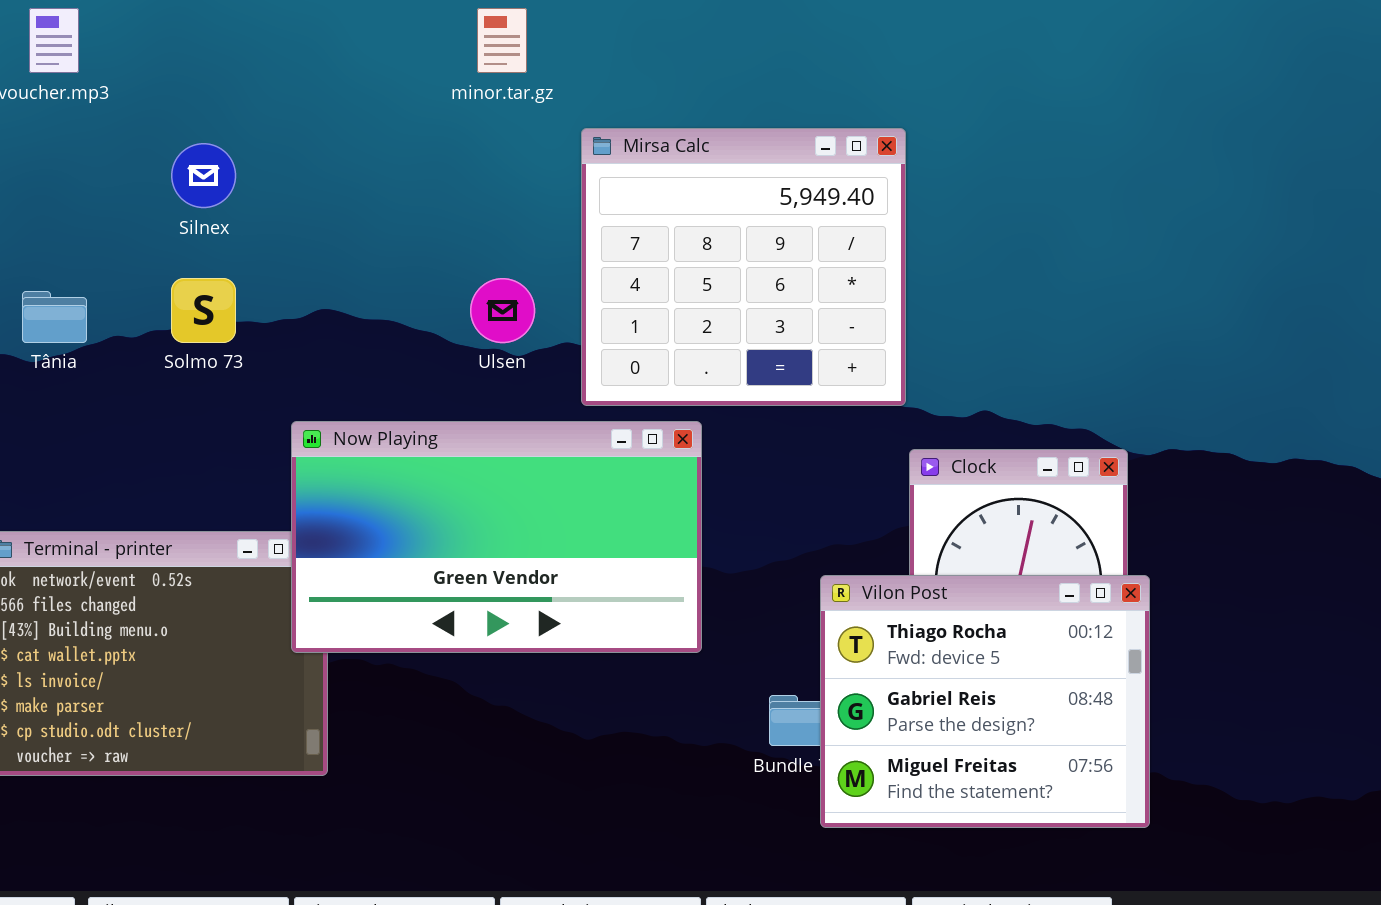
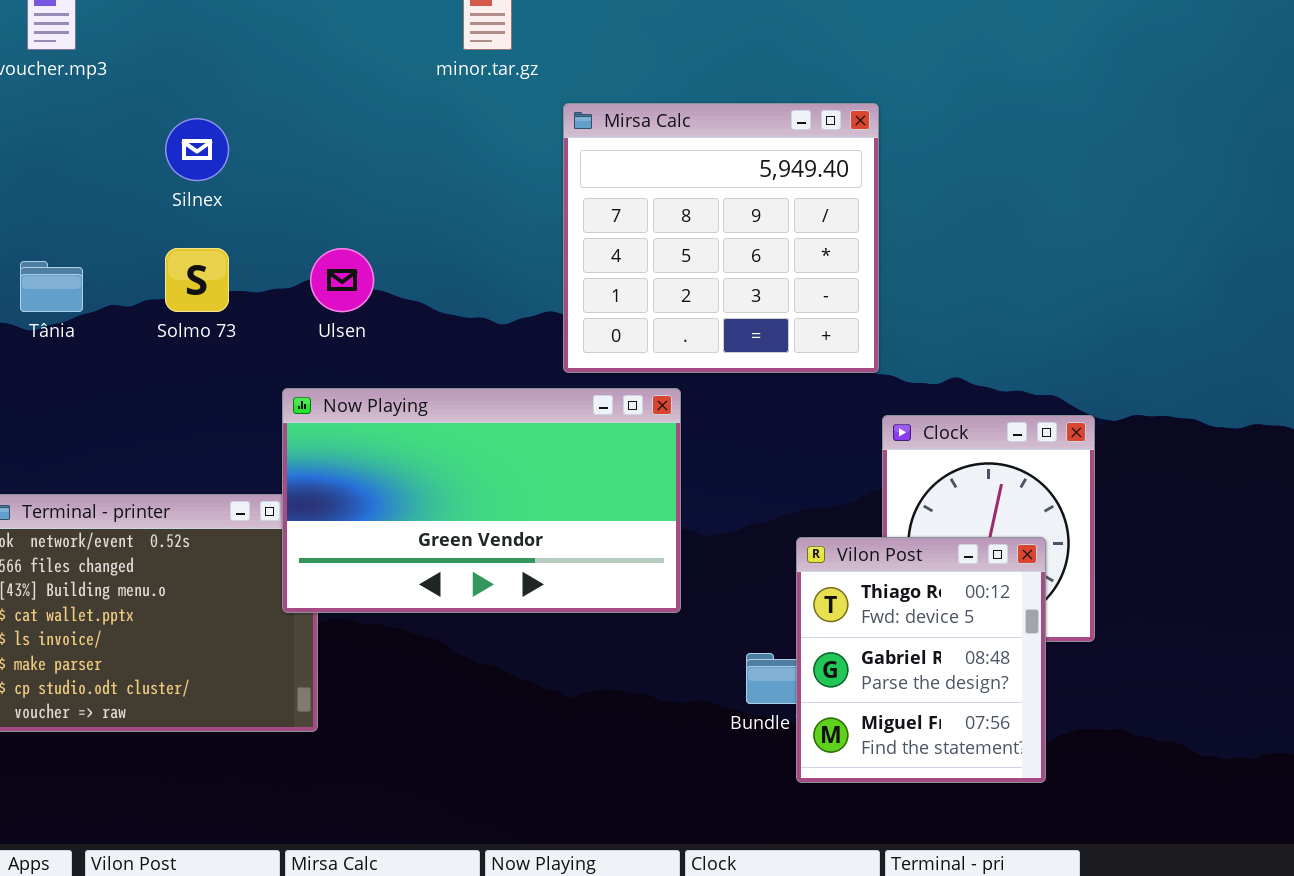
Ulsen: [470,278,535,343] -> [310,248,374,312], moved
Vilon Post: [820,575,1150,828] -> [796,537,1046,783], resized

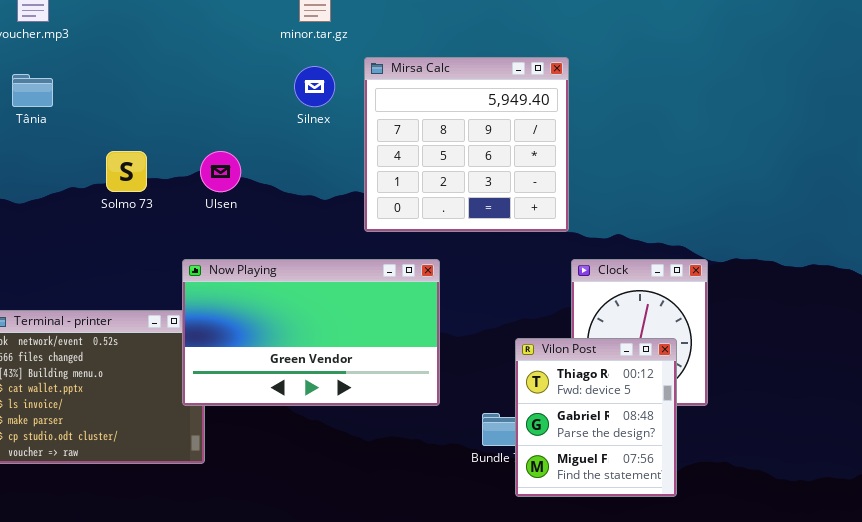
Silnex: [165,118,229,181] -> [294,66,335,107], moved
Tânia: [20,261,83,312] -> [12,74,53,107], moved
Now Playing: [282,388,681,613] -> [182,259,440,406], moved

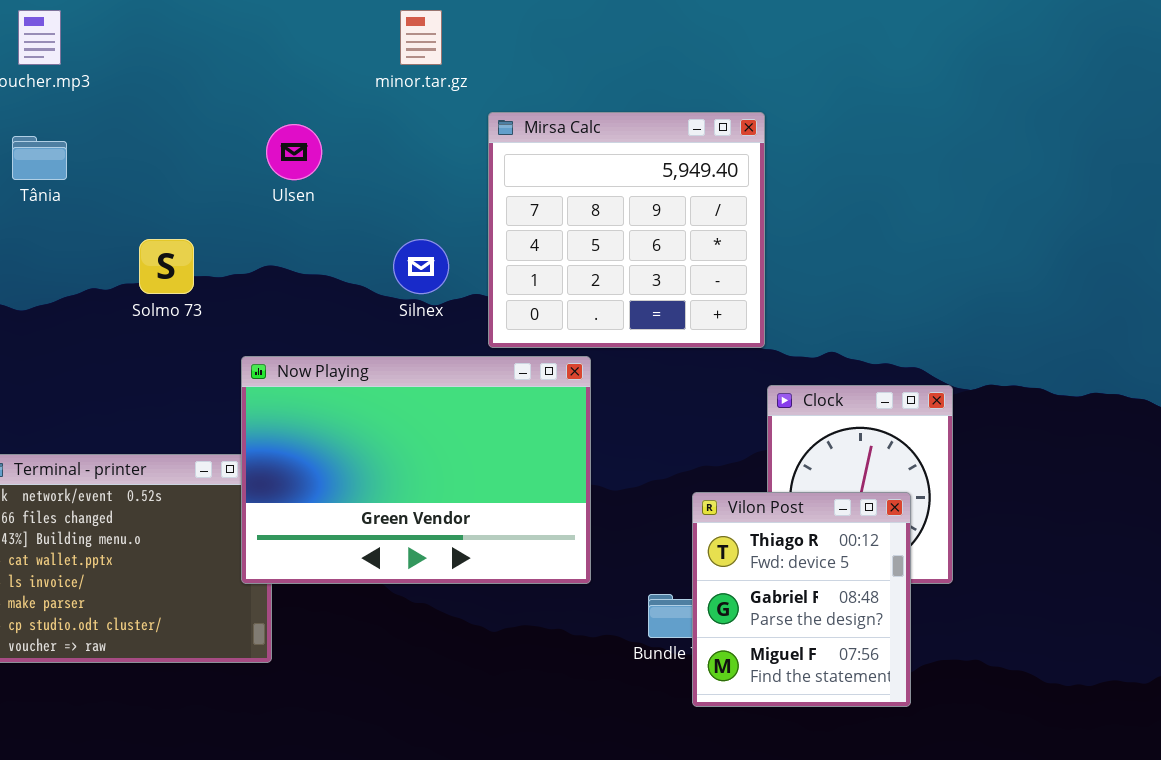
Silnex: [294,66,335,107] -> [393,239,449,294], moved
Ulsen: [200,151,241,192] -> [266,124,322,180], moved
Now Playing: [182,259,440,406] -> [241,356,591,584], resized

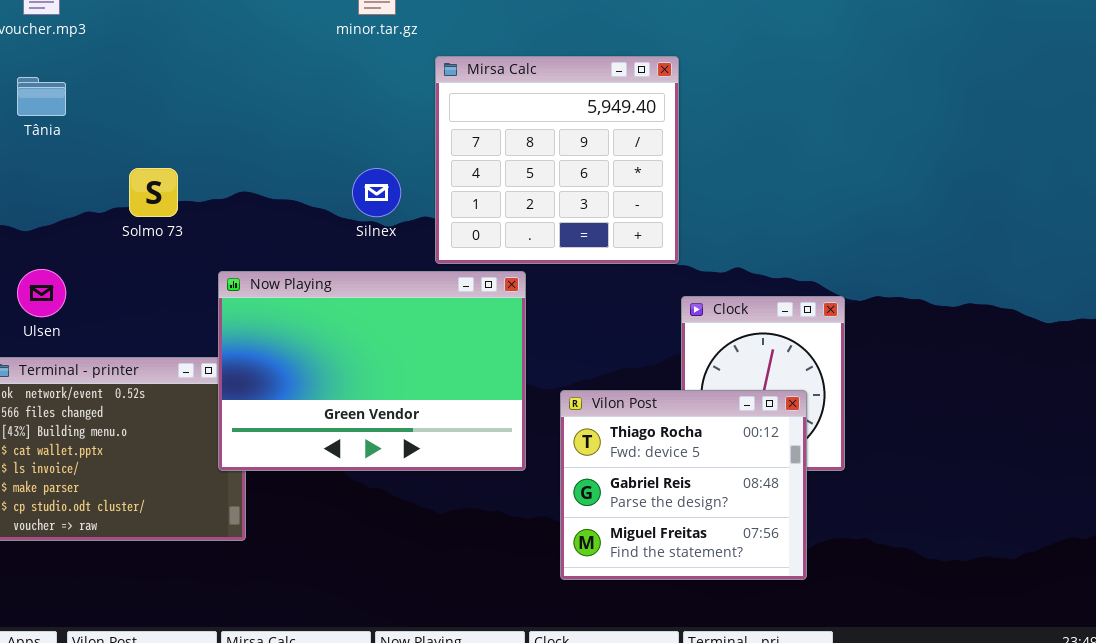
Ulsen: [266,124,322,180] -> [17,269,66,317], moved
Vilon Post: [692,492,911,707] -> [560,390,807,580], resized

